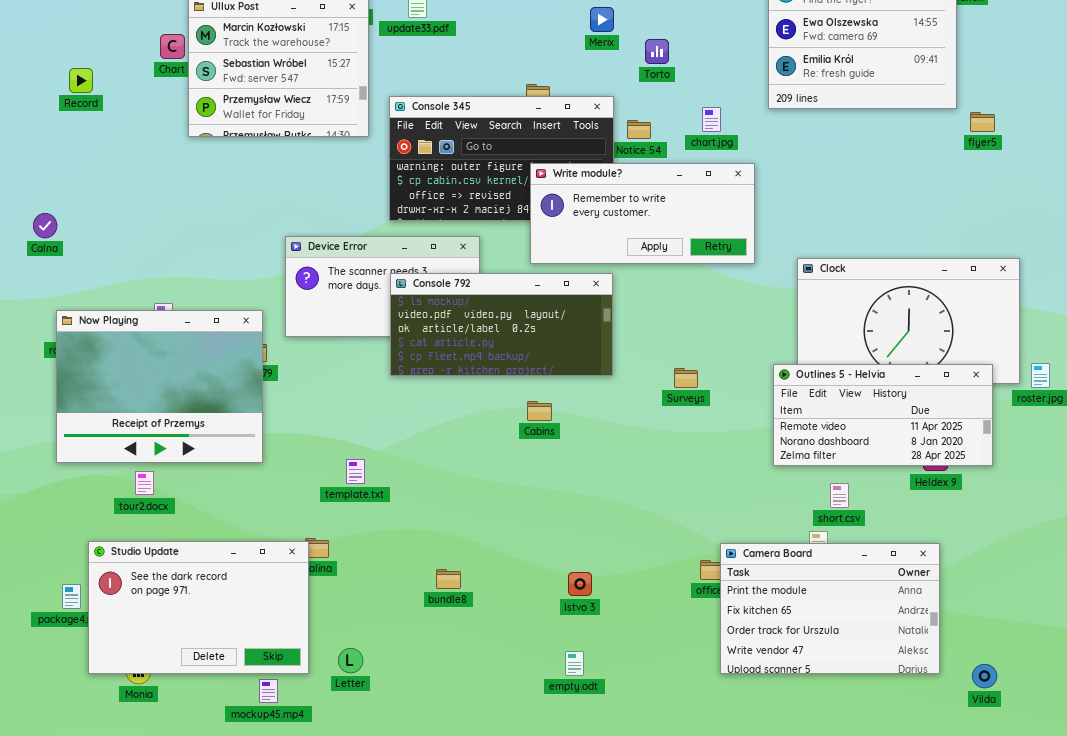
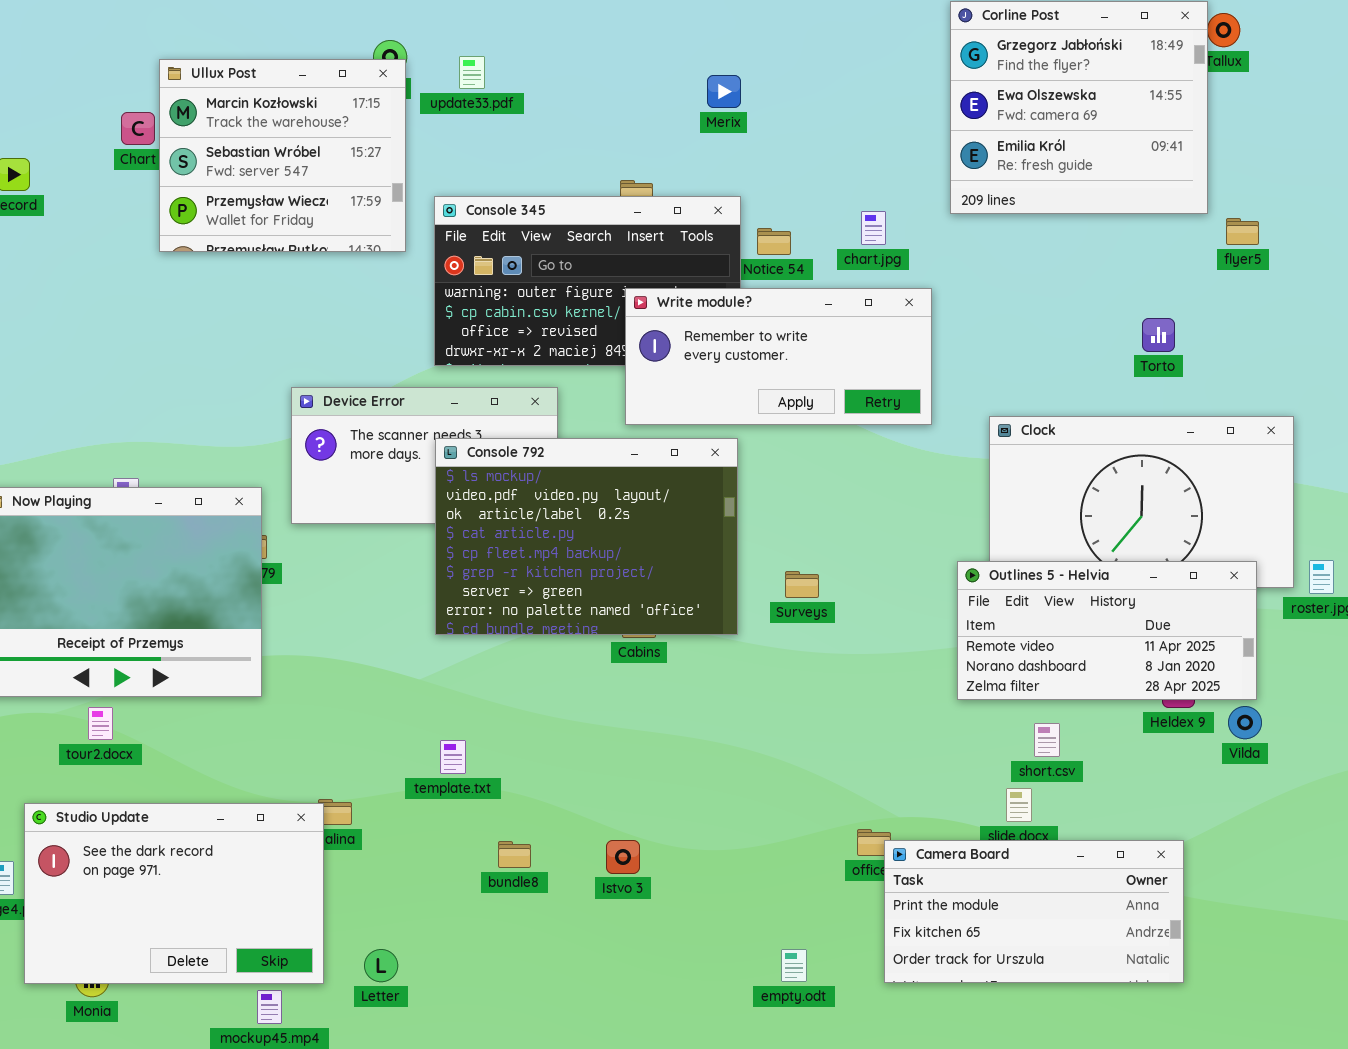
Torto: [645,39,669,64] -> [1142,318,1175,352], moved
Console 792: [390,273,613,376] -> [435,438,738,635], resized
Surveys: [674,368,698,388] -> [785,571,819,598], moved
template.txt: [346,459,365,484] -> [440,740,466,774], moved
Camera Board: [720,543,940,674] -> [884,840,1184,983], resized
Istvo 3: [568,572,592,596] -> [606,840,640,874], moved
empty.odt: [565,651,584,676] -> [781,949,807,982], moved
Vilda: [972,664,997,688] -> [1228,706,1262,739], moved

